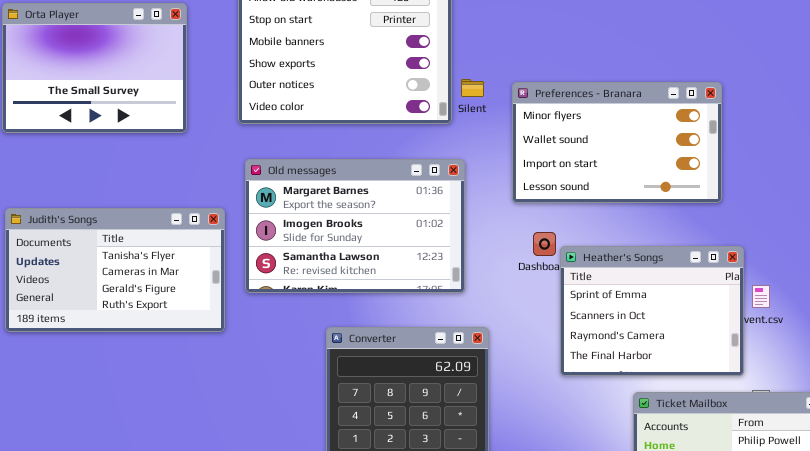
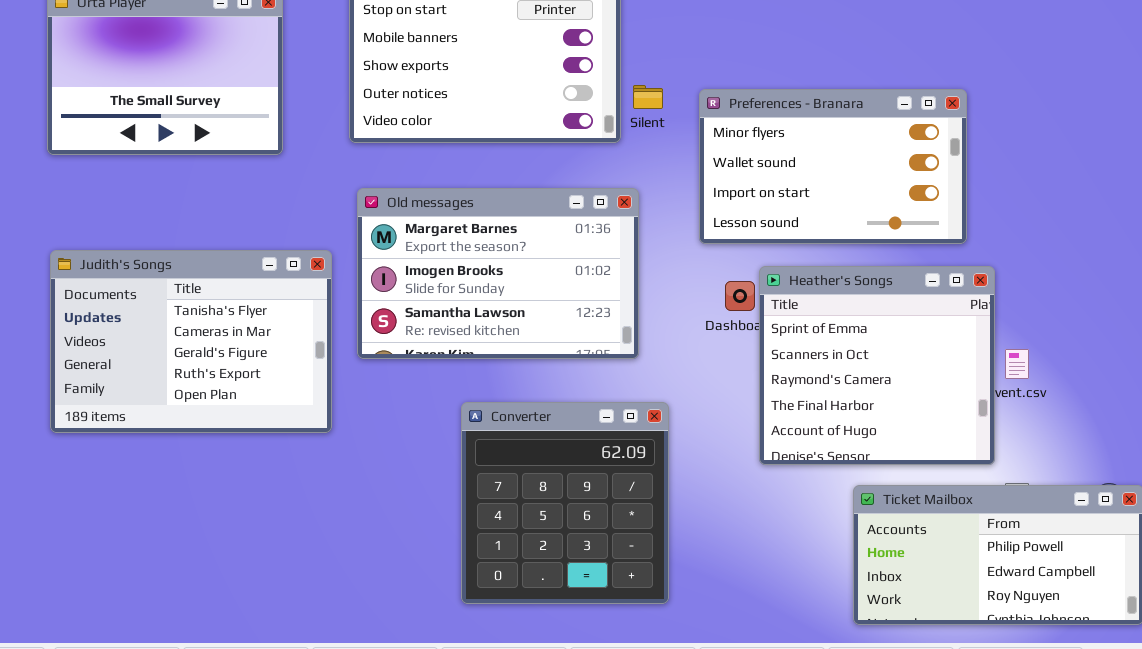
Judith's Songs: [5,208,225,332] -> [50,250,332,433], resized
Heather's Songs: [560,246,744,376] -> [759,266,995,465], resized

